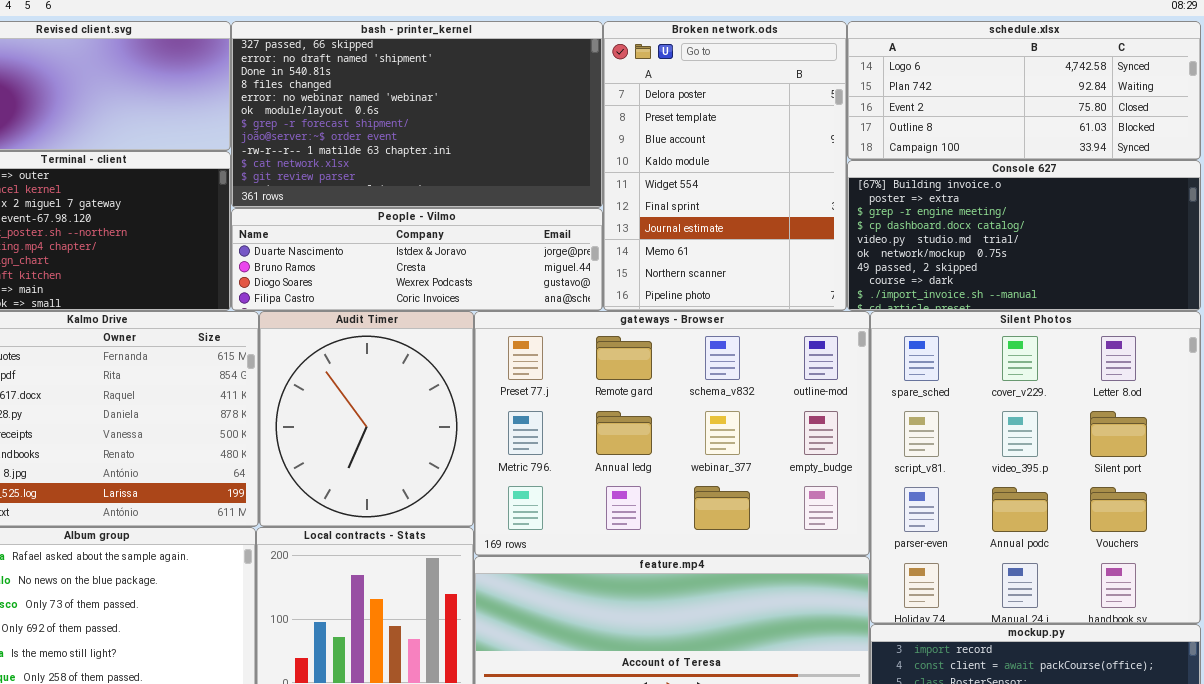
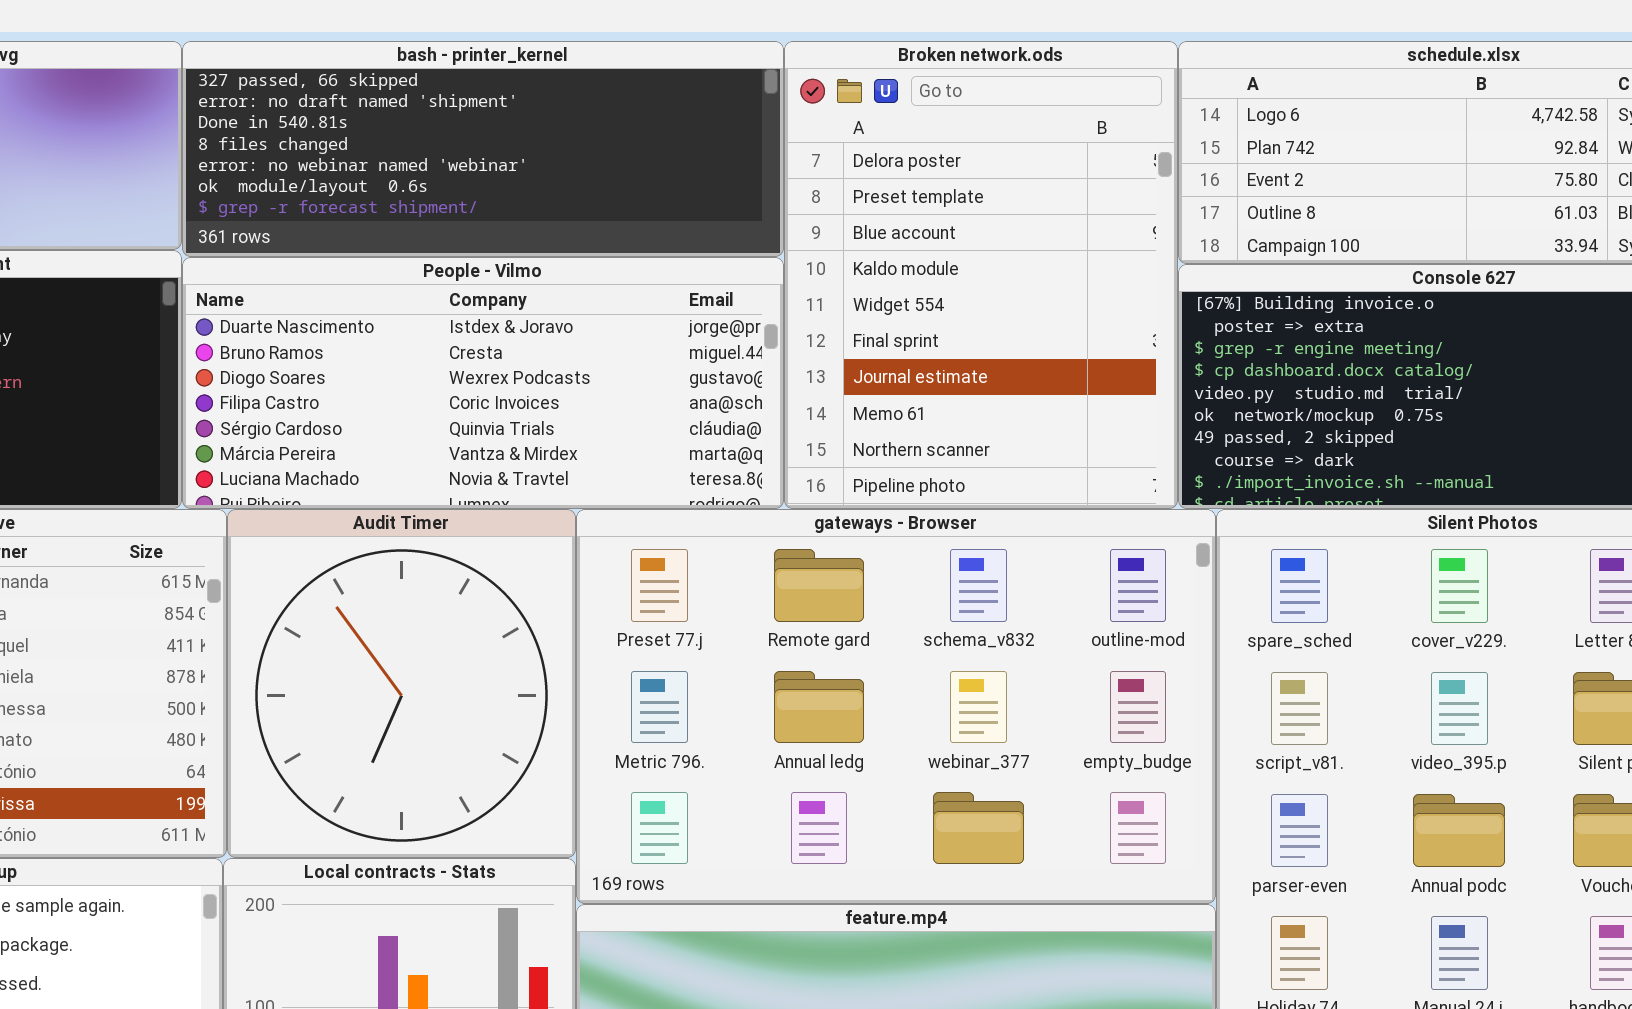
bash - printer_kernel: [231,21,603,208] -> [182,41,784,257], resized
People - Vilmo: [231,208,603,311] -> [182,257,784,509], resized

